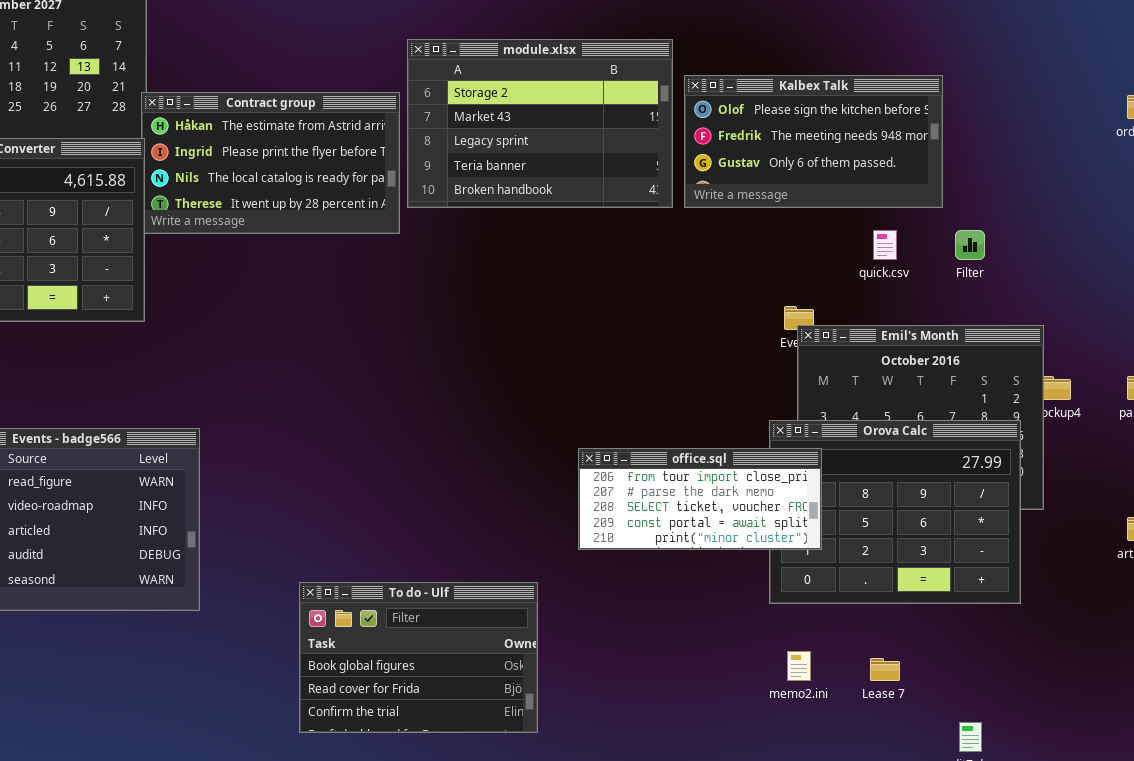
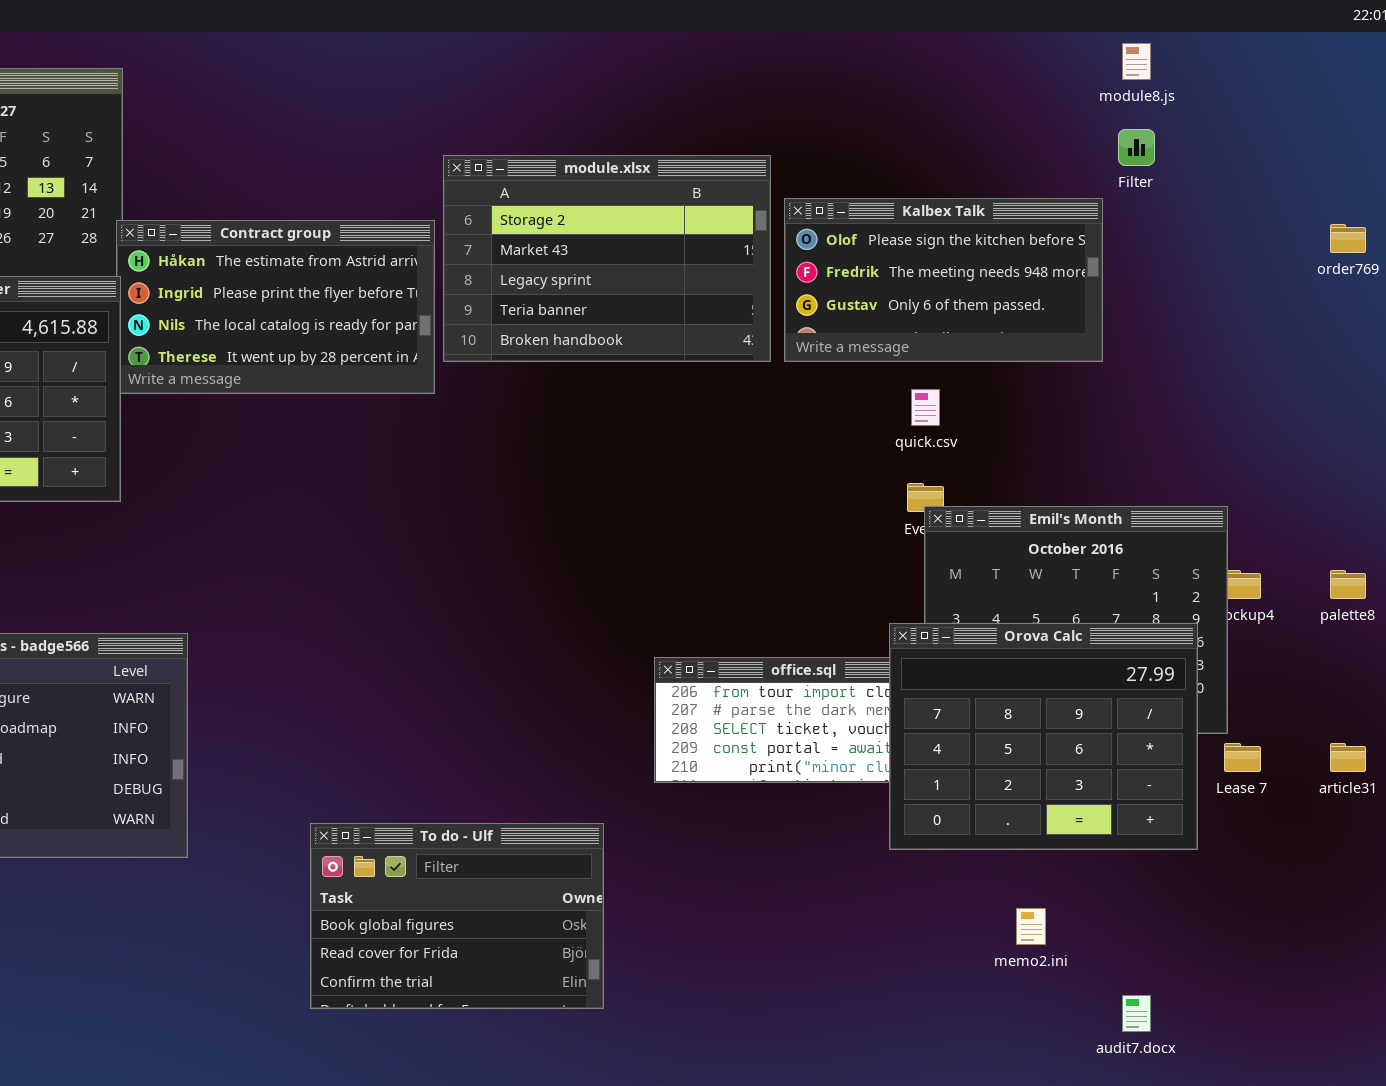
quick.csv: [873,230,897,260] -> [911,389,940,426], moved
Filter: [955,230,985,260] -> [1118,129,1155,166], moved
Orova Calc: [769,420,1021,604] -> [889,623,1198,850], raised
memo2.ini: [787,651,811,681] -> [1016,908,1046,945], moved
Lease 7: [870,658,900,681] -> [1224,743,1261,772], moved

